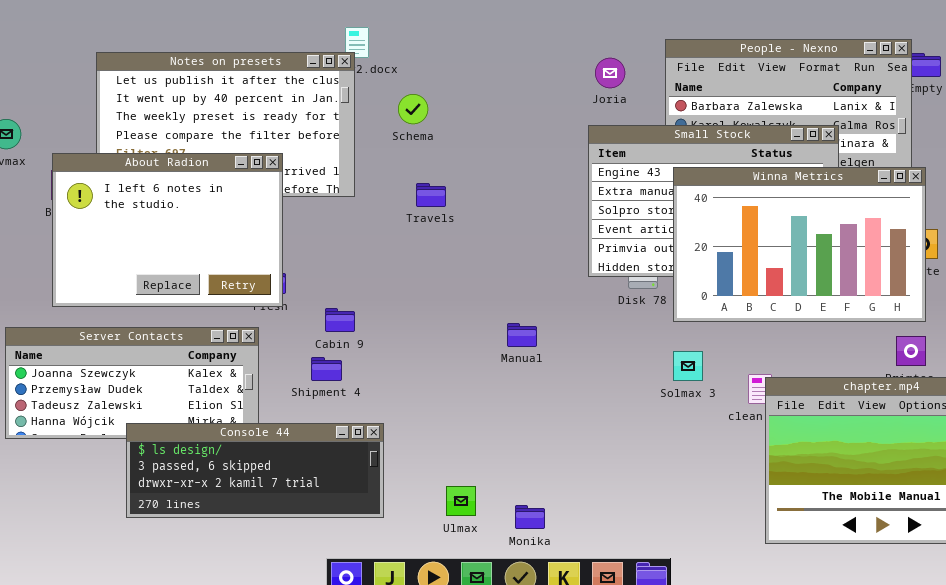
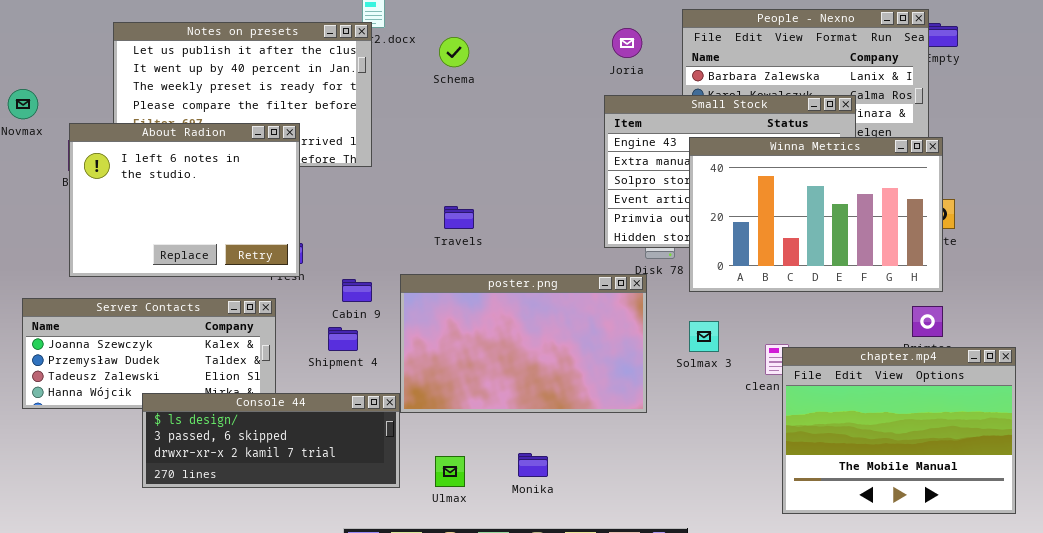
Schema: [398,94,428,124] -> [439,37,469,67], moved
Travels: [416,183,446,207] -> [444,206,474,229], moved
poster.png: none -> [400,274,647,413], opened
Ulmax: [446,486,476,516] -> [435,456,465,487], moved
Monika: [515,505,545,529] -> [518,453,548,477], moved

